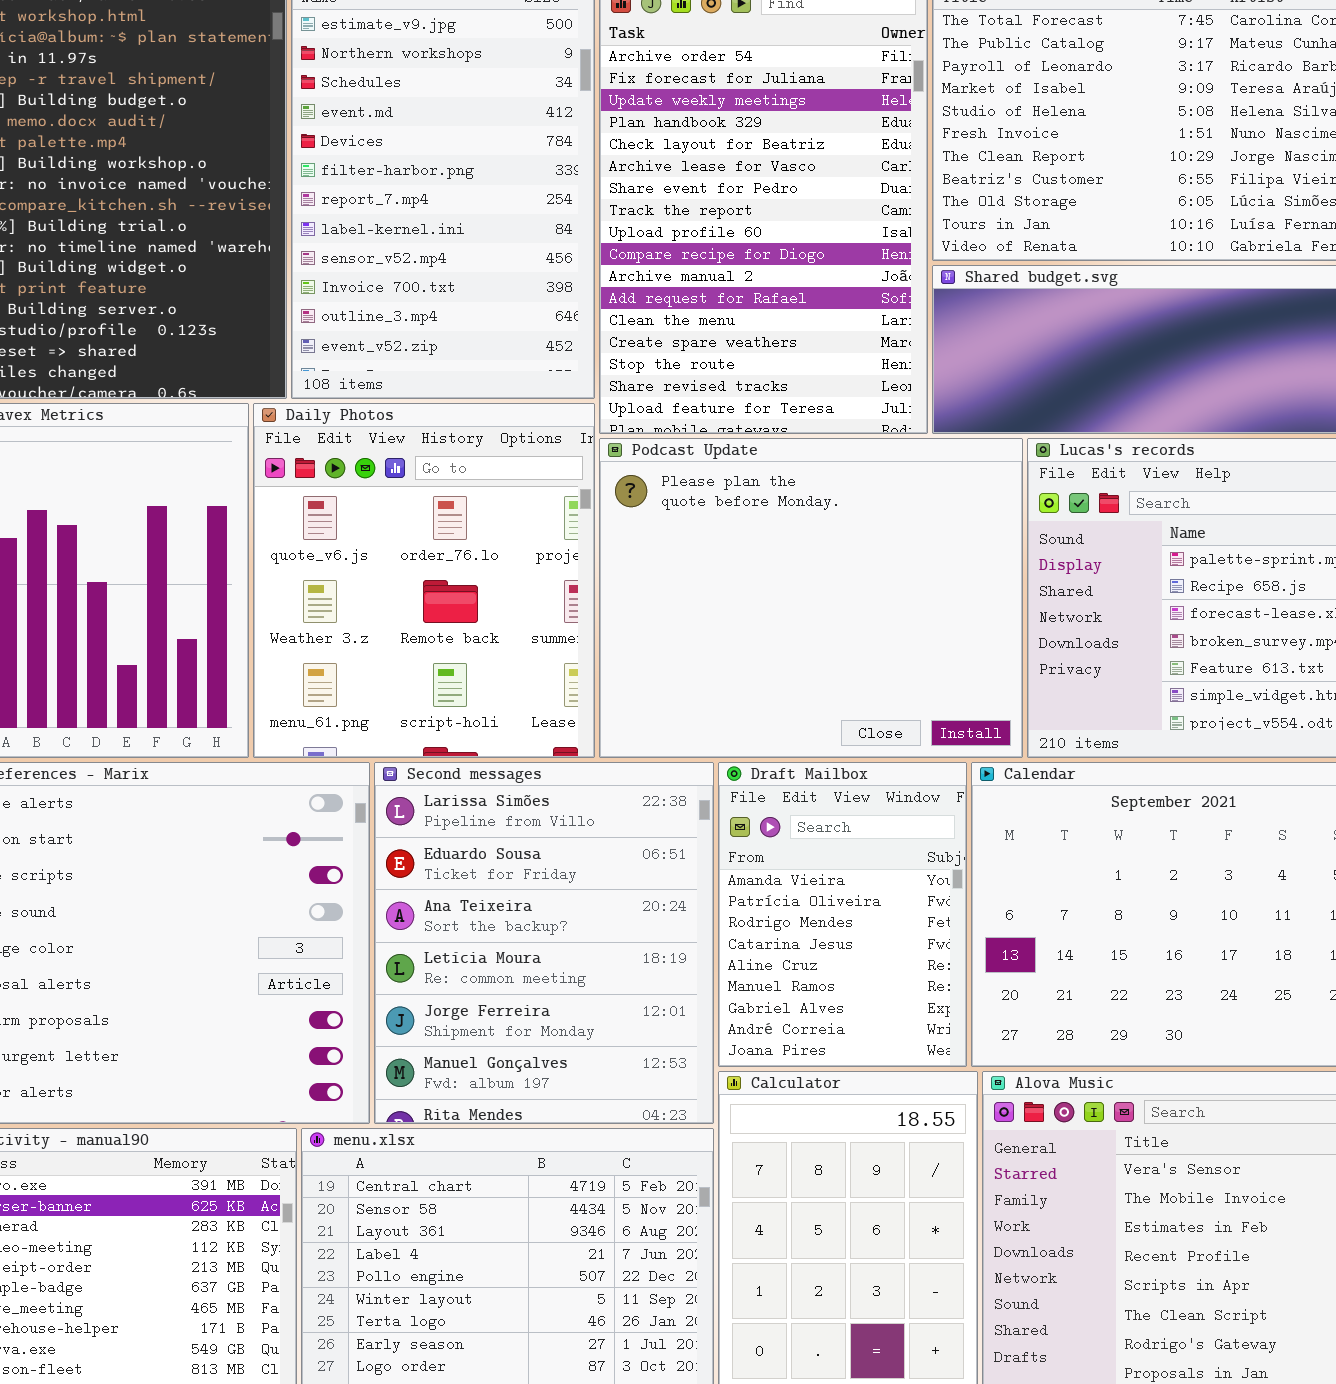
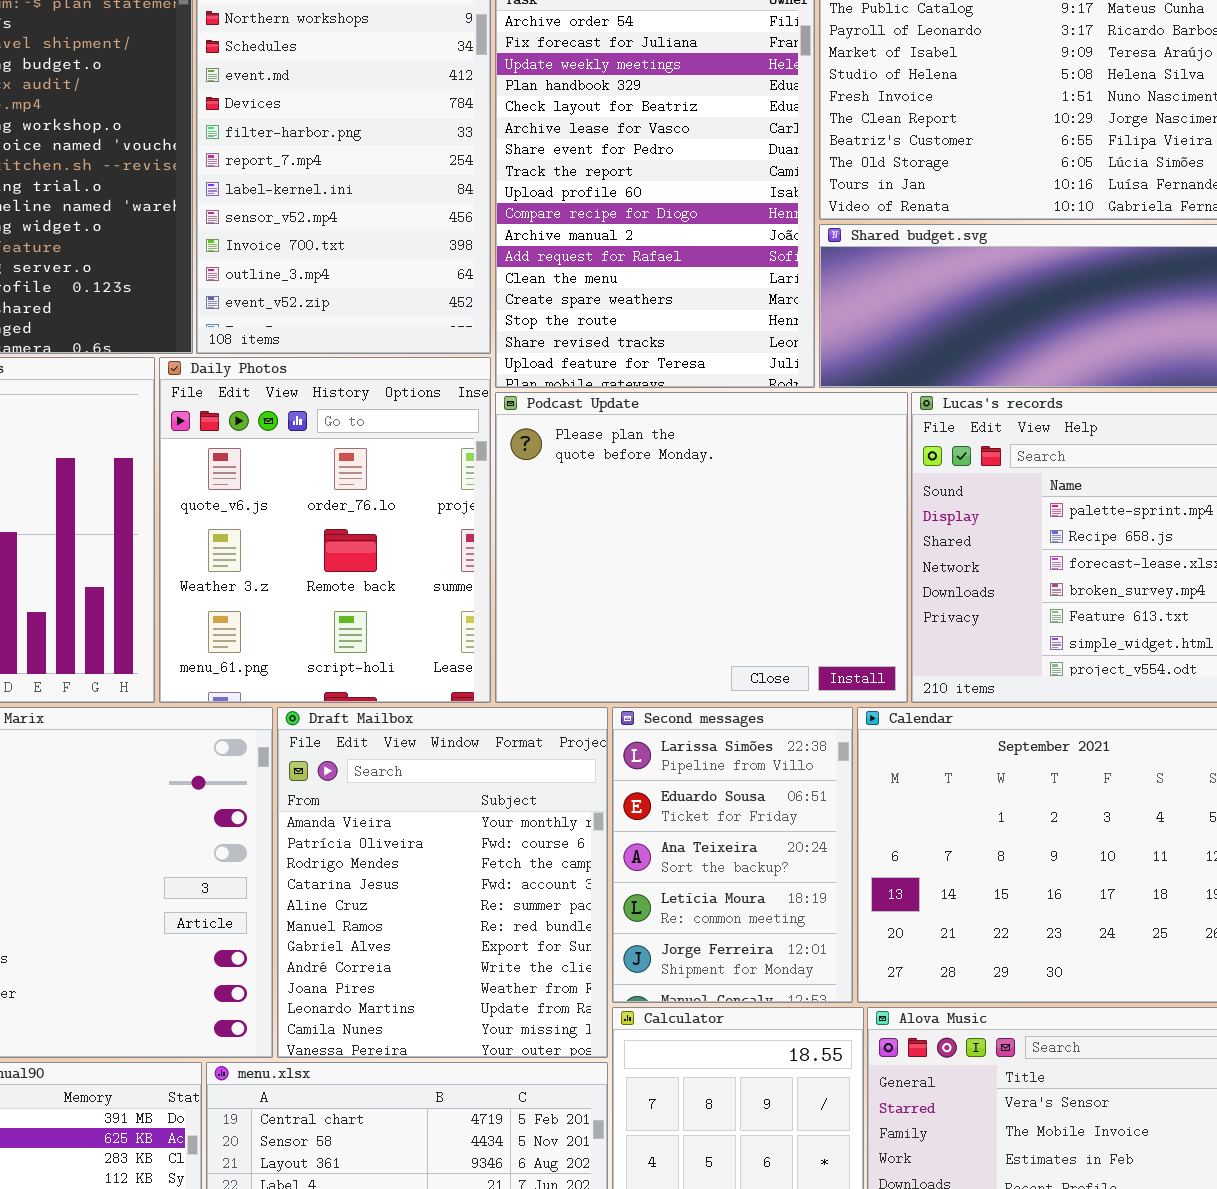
Second messages: [374,762,714,1124] -> [612,707,853,1003], moved, resized
Draft Mailbox: [718,762,967,1067] -> [277,707,608,1058], moved, resized

